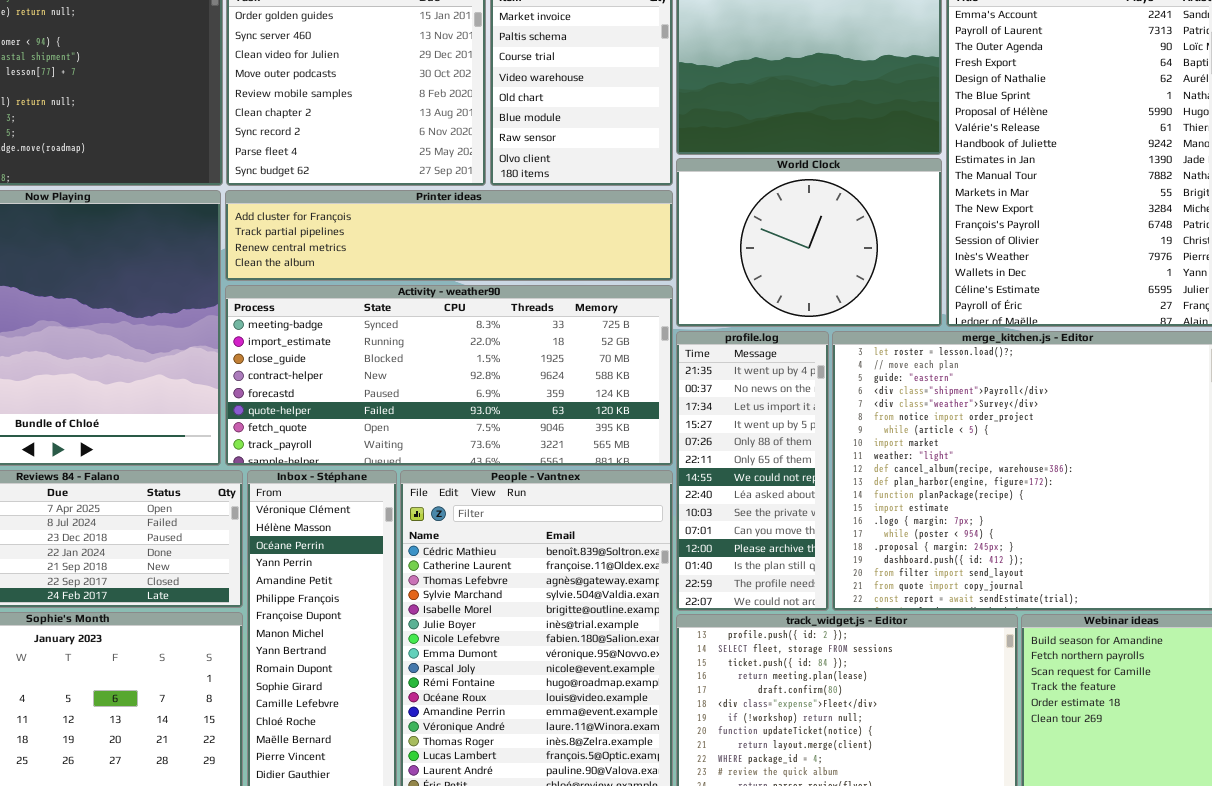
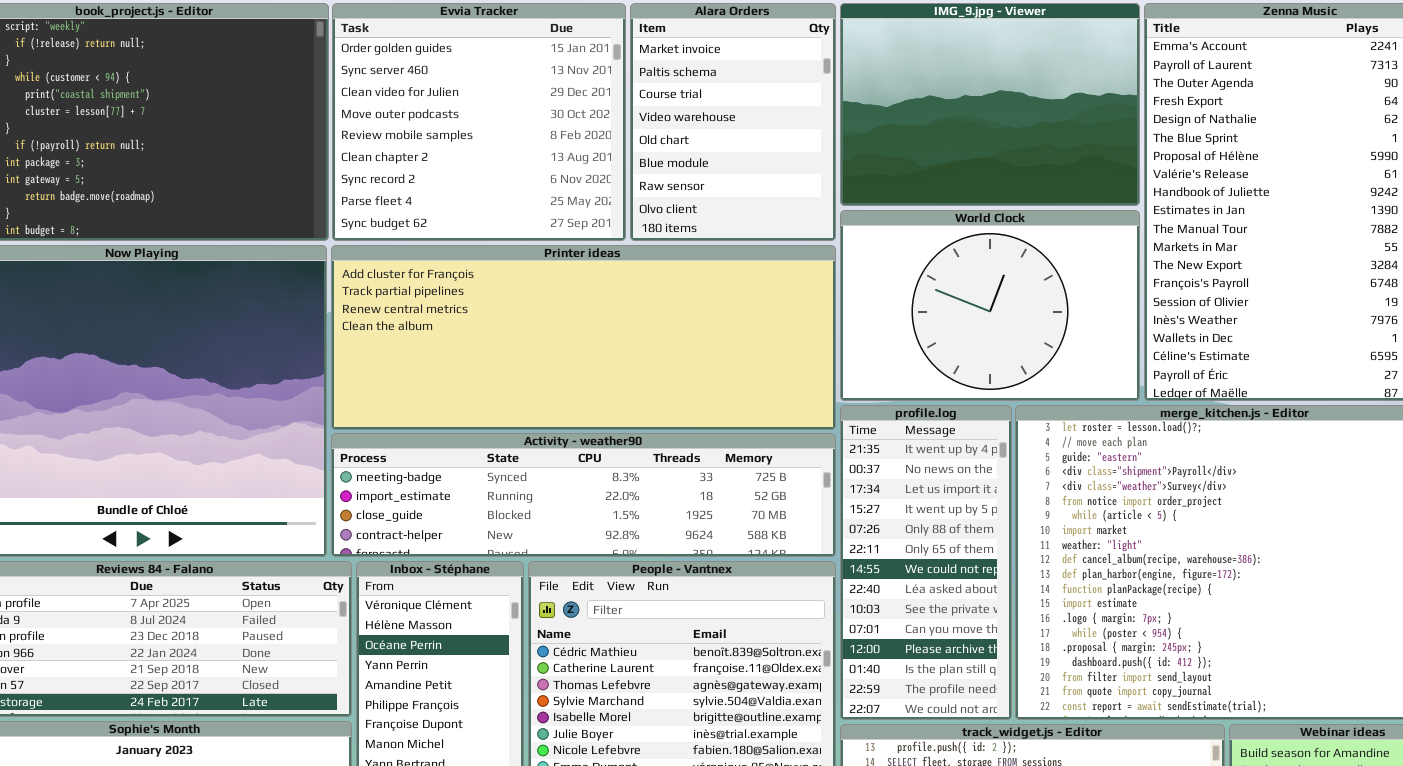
Printer ideas: [225,190,673,281] -> [331,245,836,430], resized
Activity - weather90: [225,285,673,466] -> [331,433,836,557], resized

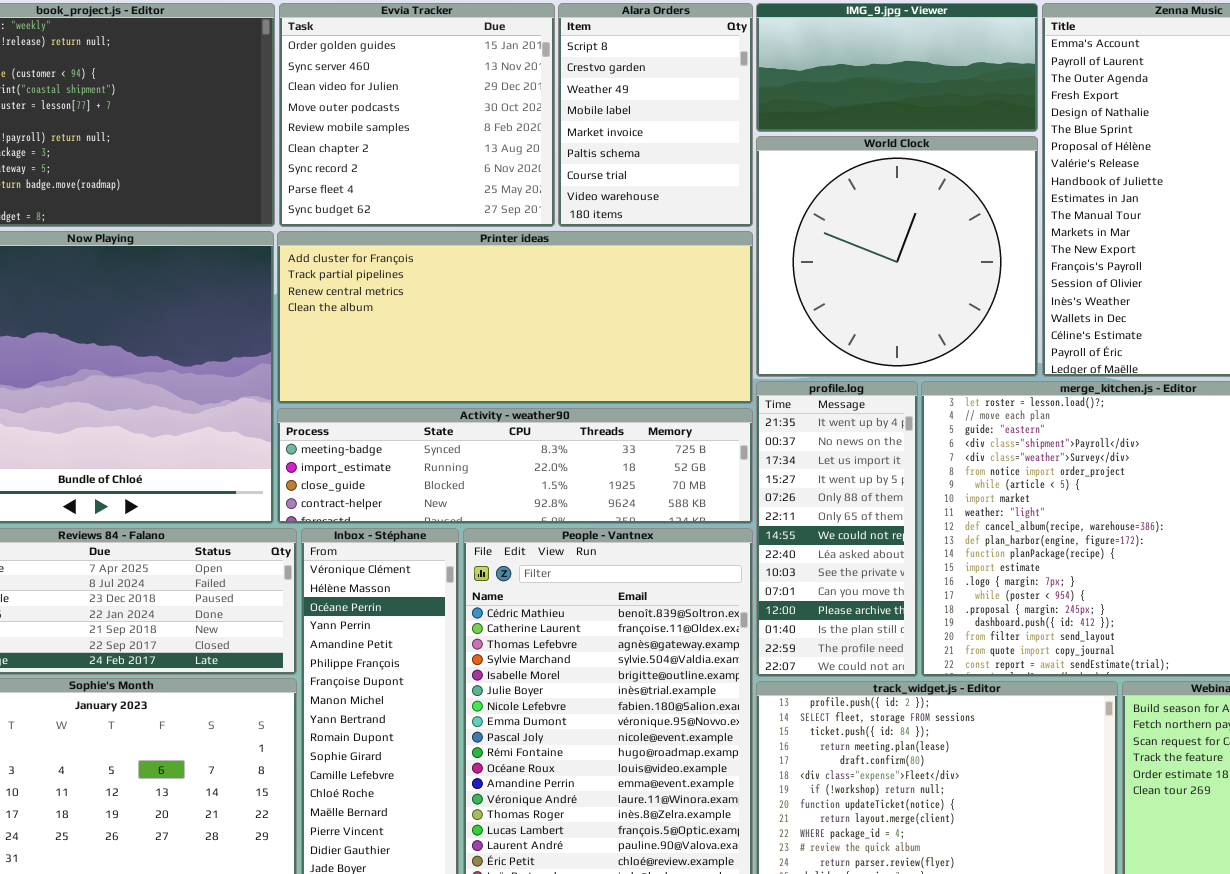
Alara Orders: [630,3,836,241] -> [558,3,753,227], scrolled up 4 rows
IMG_9.jpg - Viewer: [840,3,1140,206] -> [756,3,1038,132], resized
World Clock: [840,210,1140,401] -> [756,136,1038,377], resized

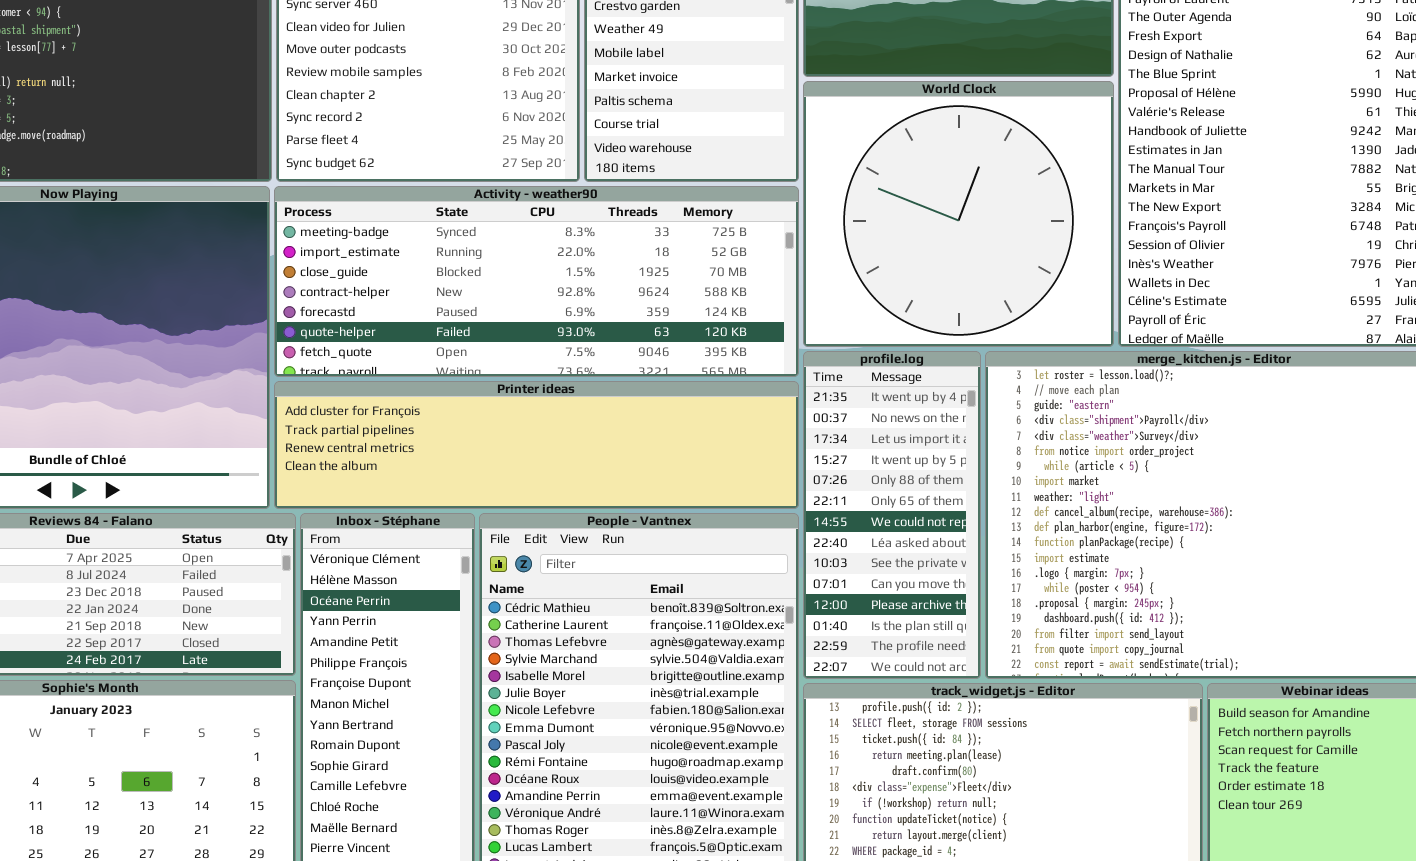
Printer ideas: [277,231,753,404] -> [274,381,799,509], moved, resized
Activity - weather90: [277,408,753,524] -> [274,186,799,377], moved, resized

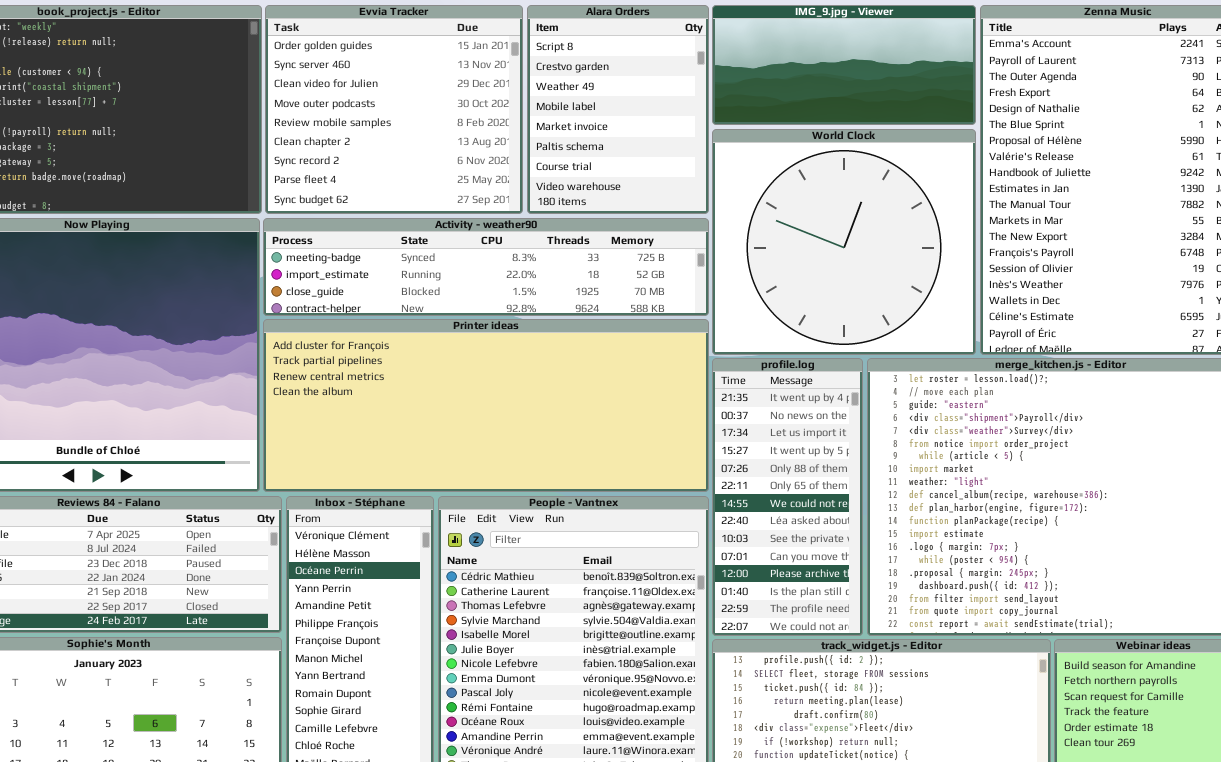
Activity - weather90: [274,186,799,377] -> [263,218,709,316], resized
Printer ideas: [274,381,799,509] -> [263,319,709,492], resized

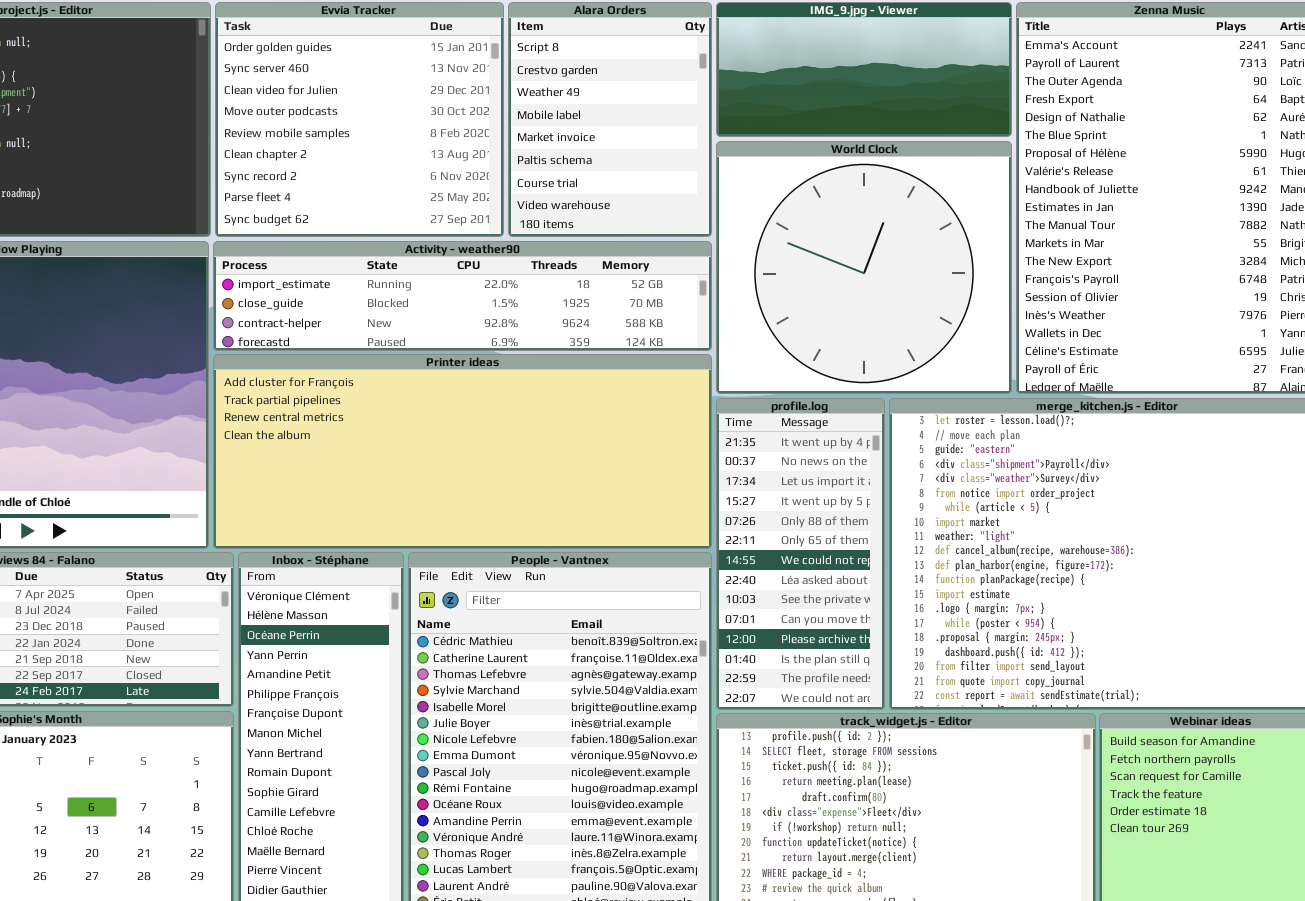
Activity - weather90: [263,218,709,316] -> [213,241,712,351], scrolled down 1 row

